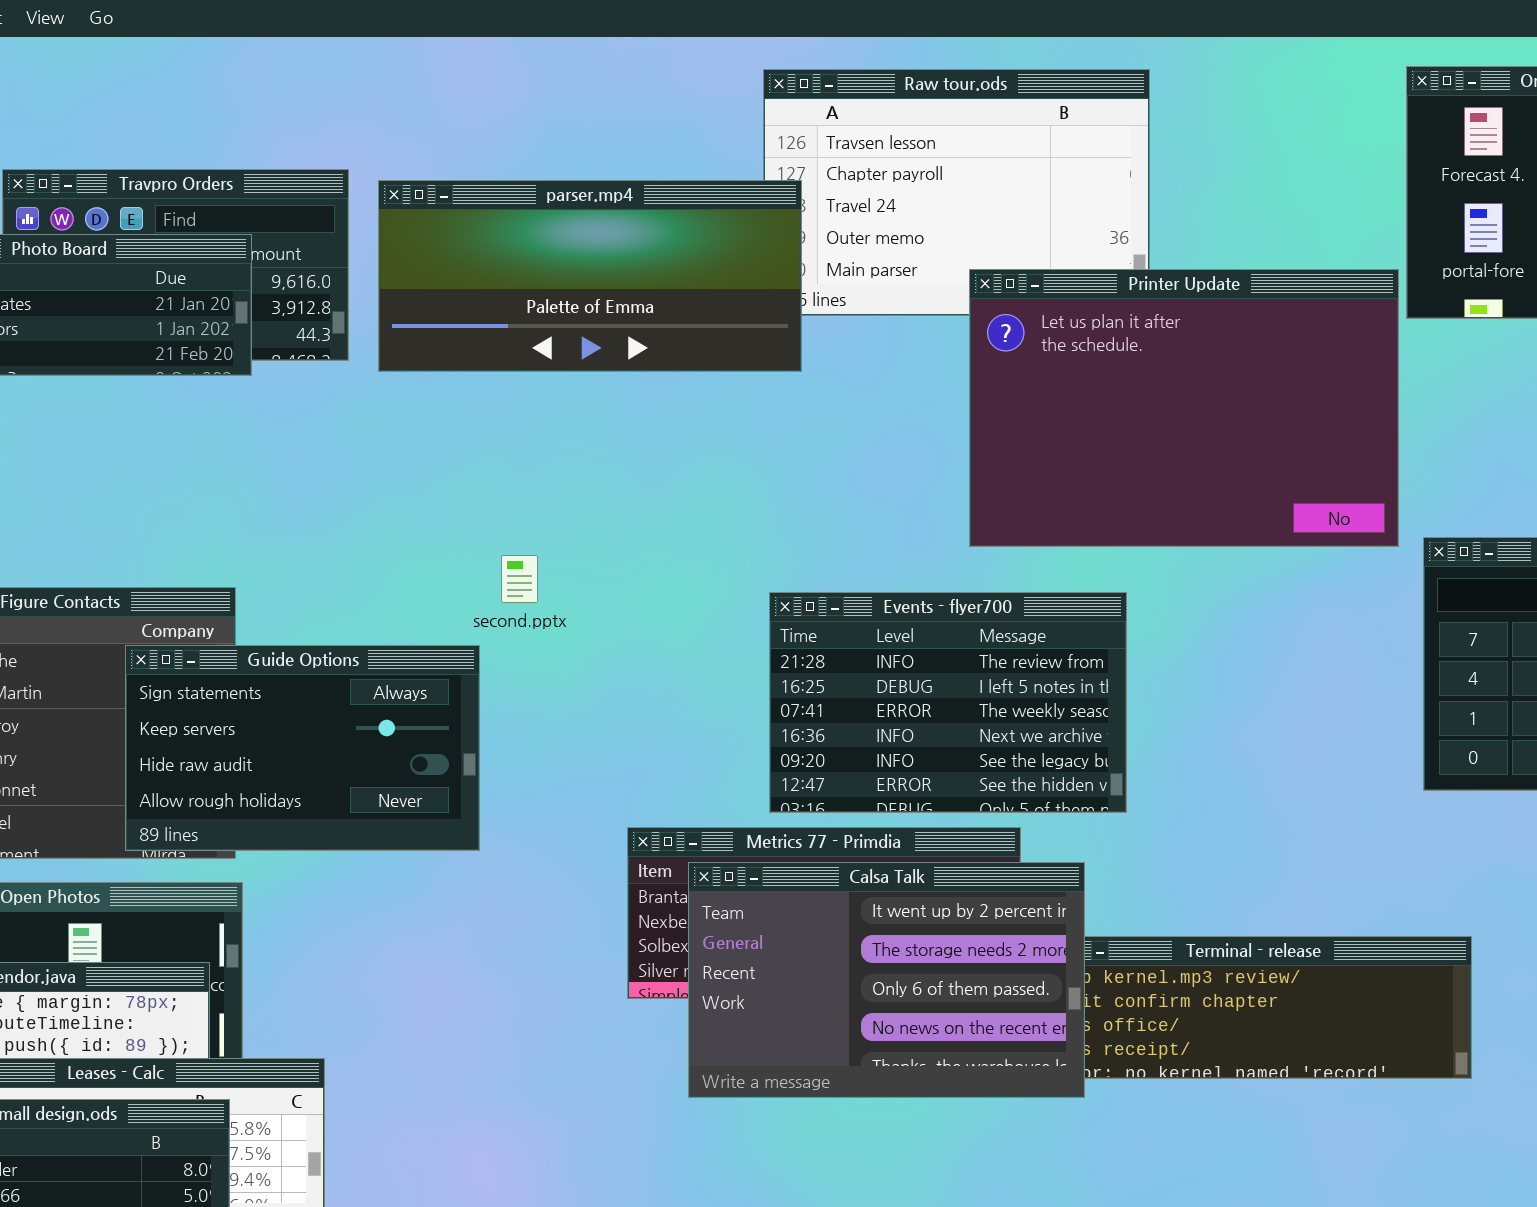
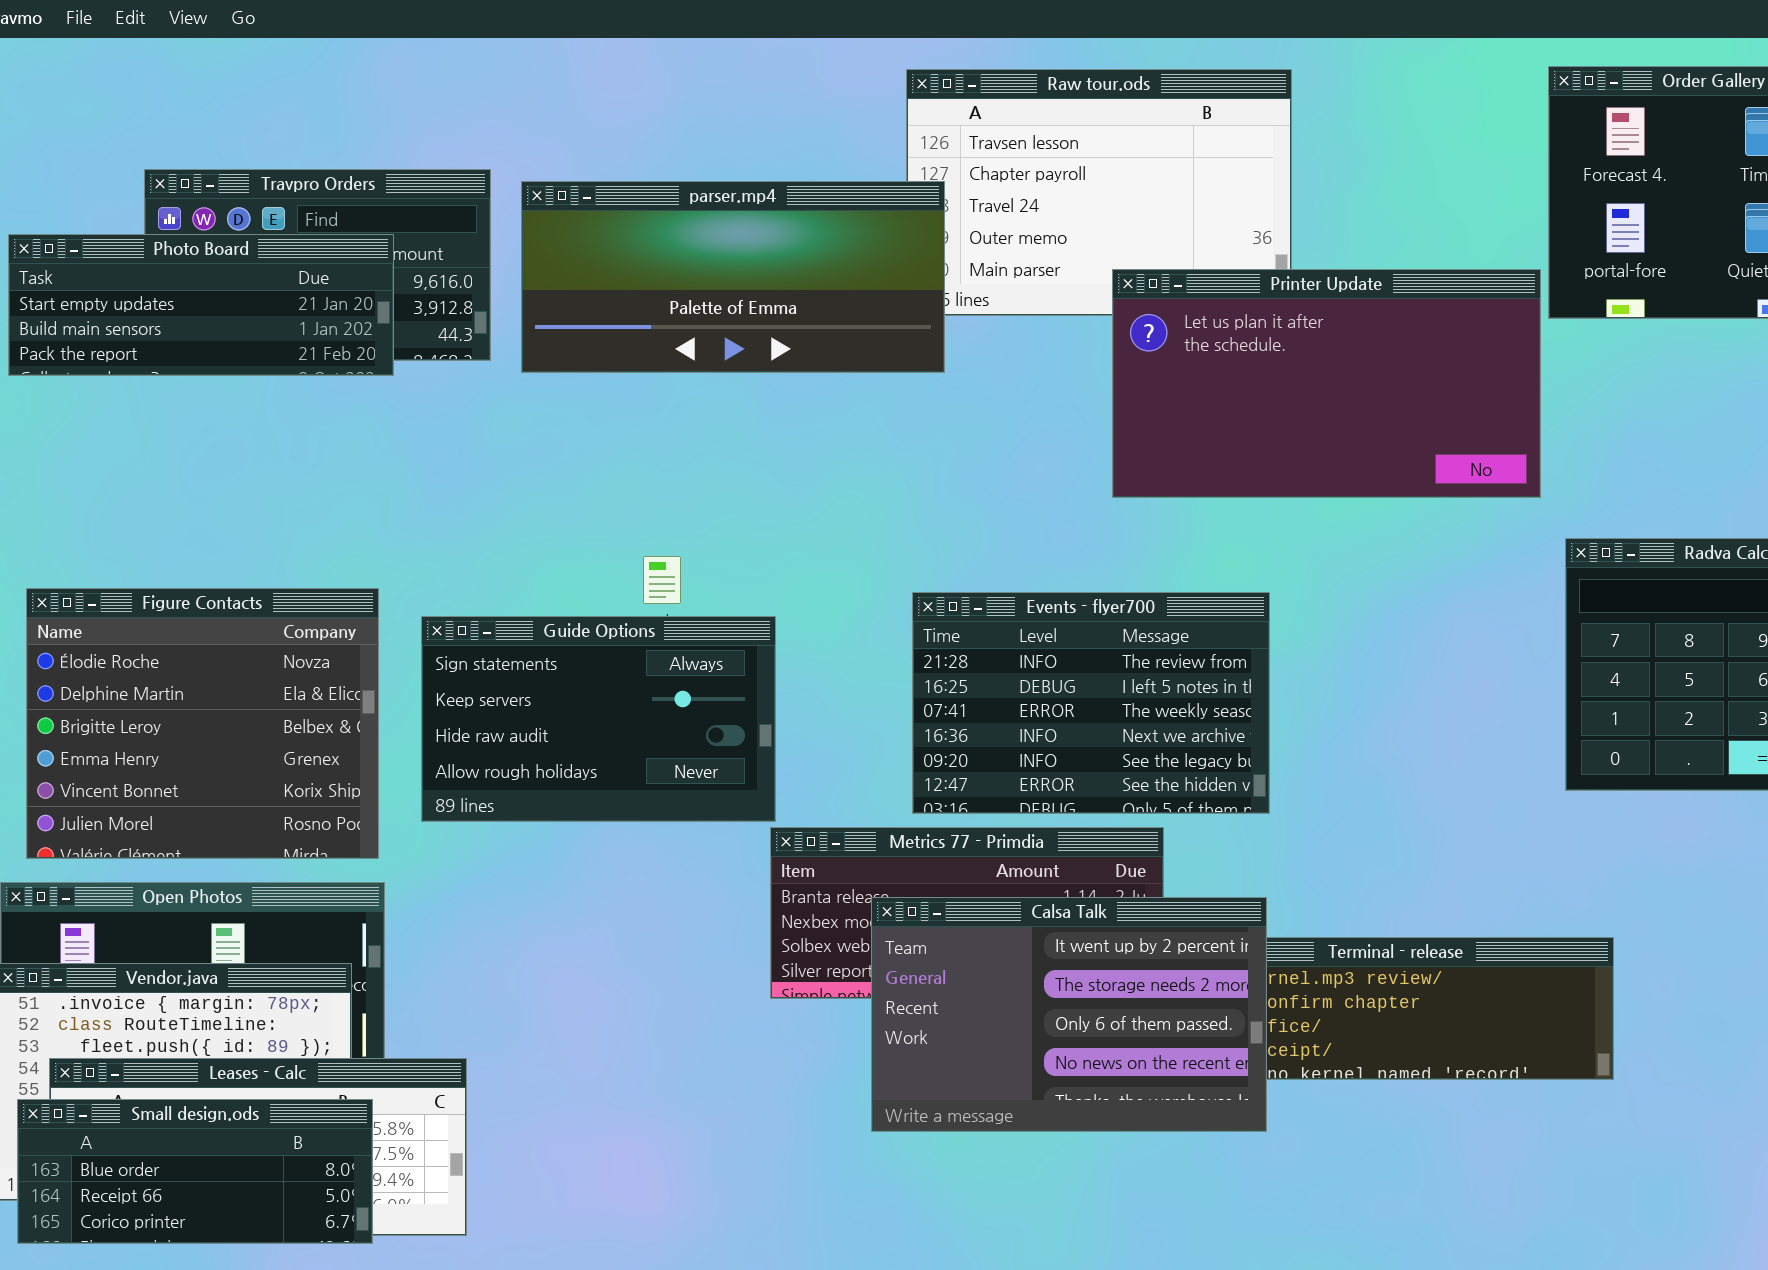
Printer Update: [969,269,1399,547] -> [1112,269,1541,498], resized
Guide Options: [125,645,480,851] -> [421,616,776,822], moved
Calsa Talk: [688,862,1085,1098] -> [871,897,1267,1132], moved

